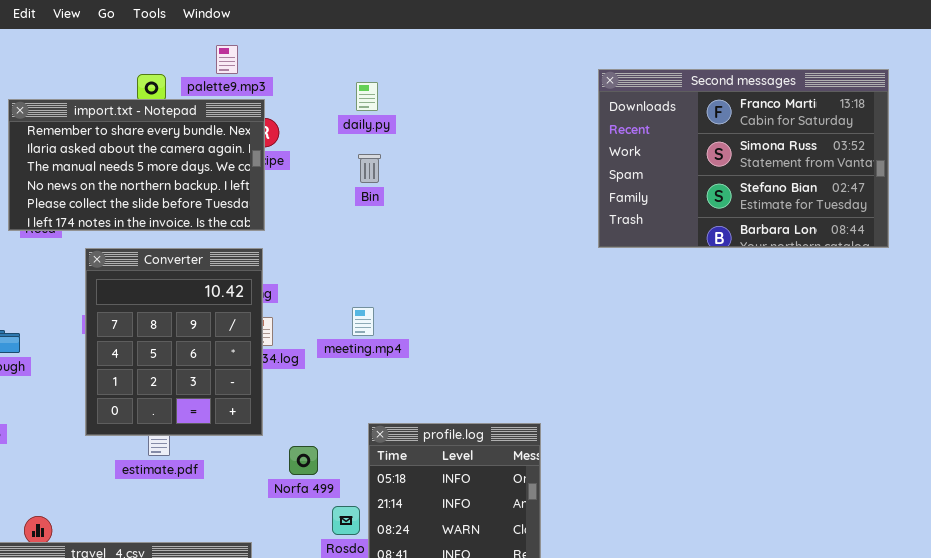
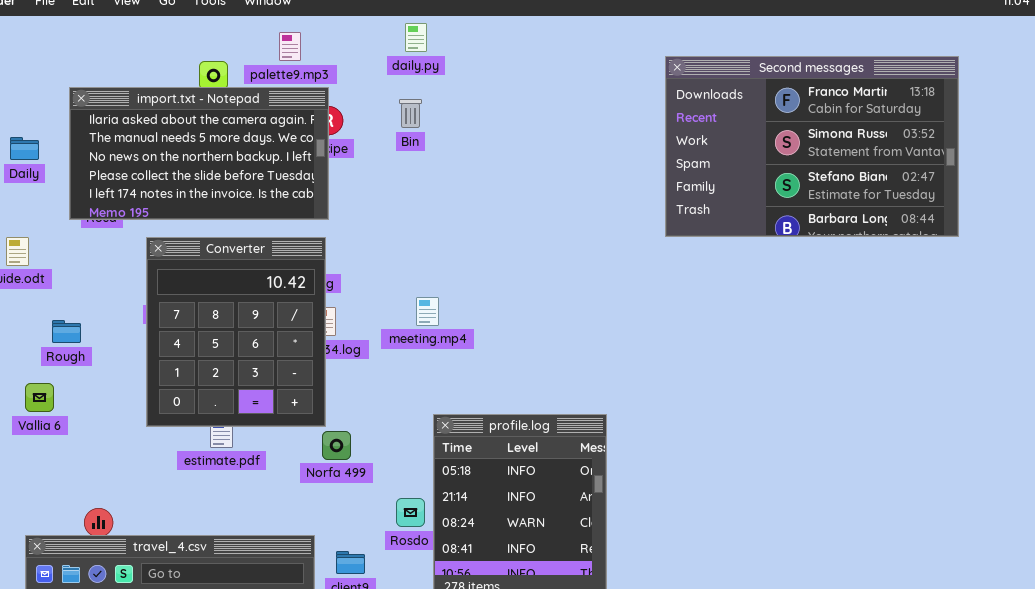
daily.py: [356,82,378,111] -> [405,23,427,52], moved
import.txt - Notepad: [8,99,265,231] -> [69,87,329,220], scrolled down 1 row
Bin: [358,154,381,183] -> [399,99,422,128], moved
Norfa 499: [289,446,318,475] -> [322,431,351,460], moved

